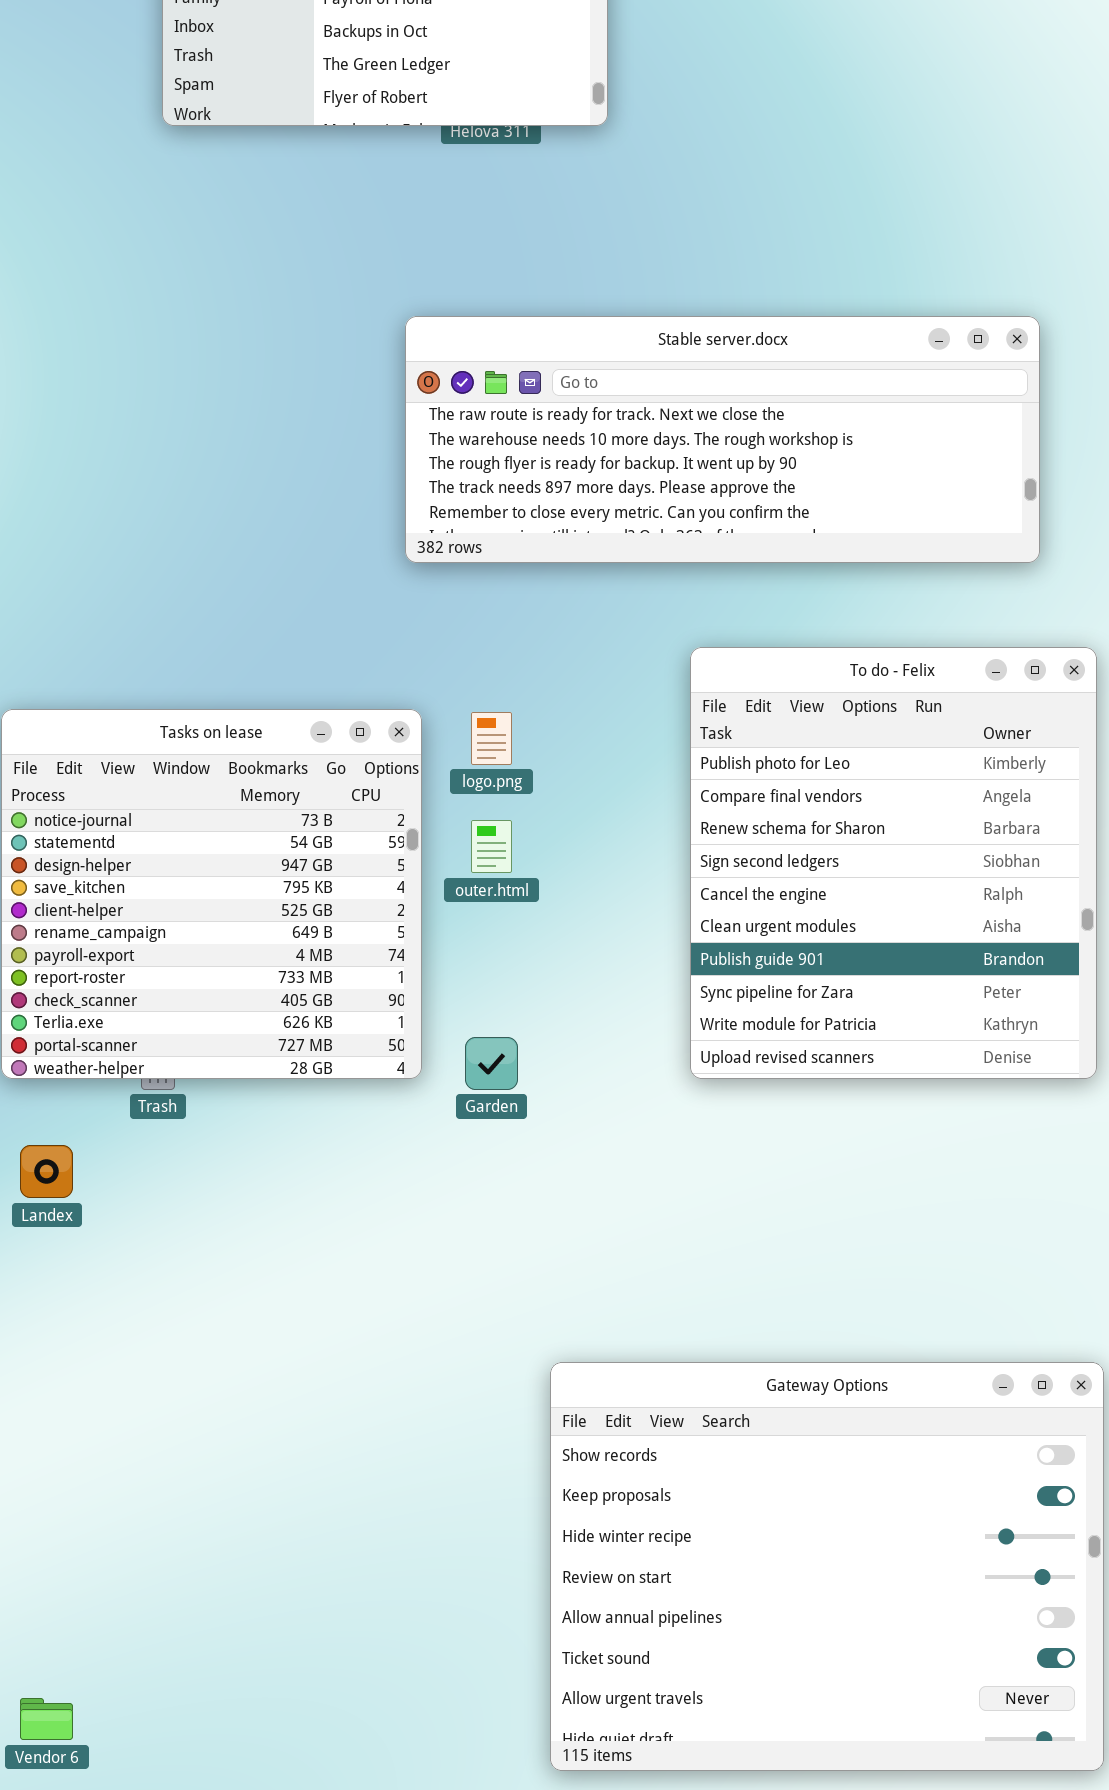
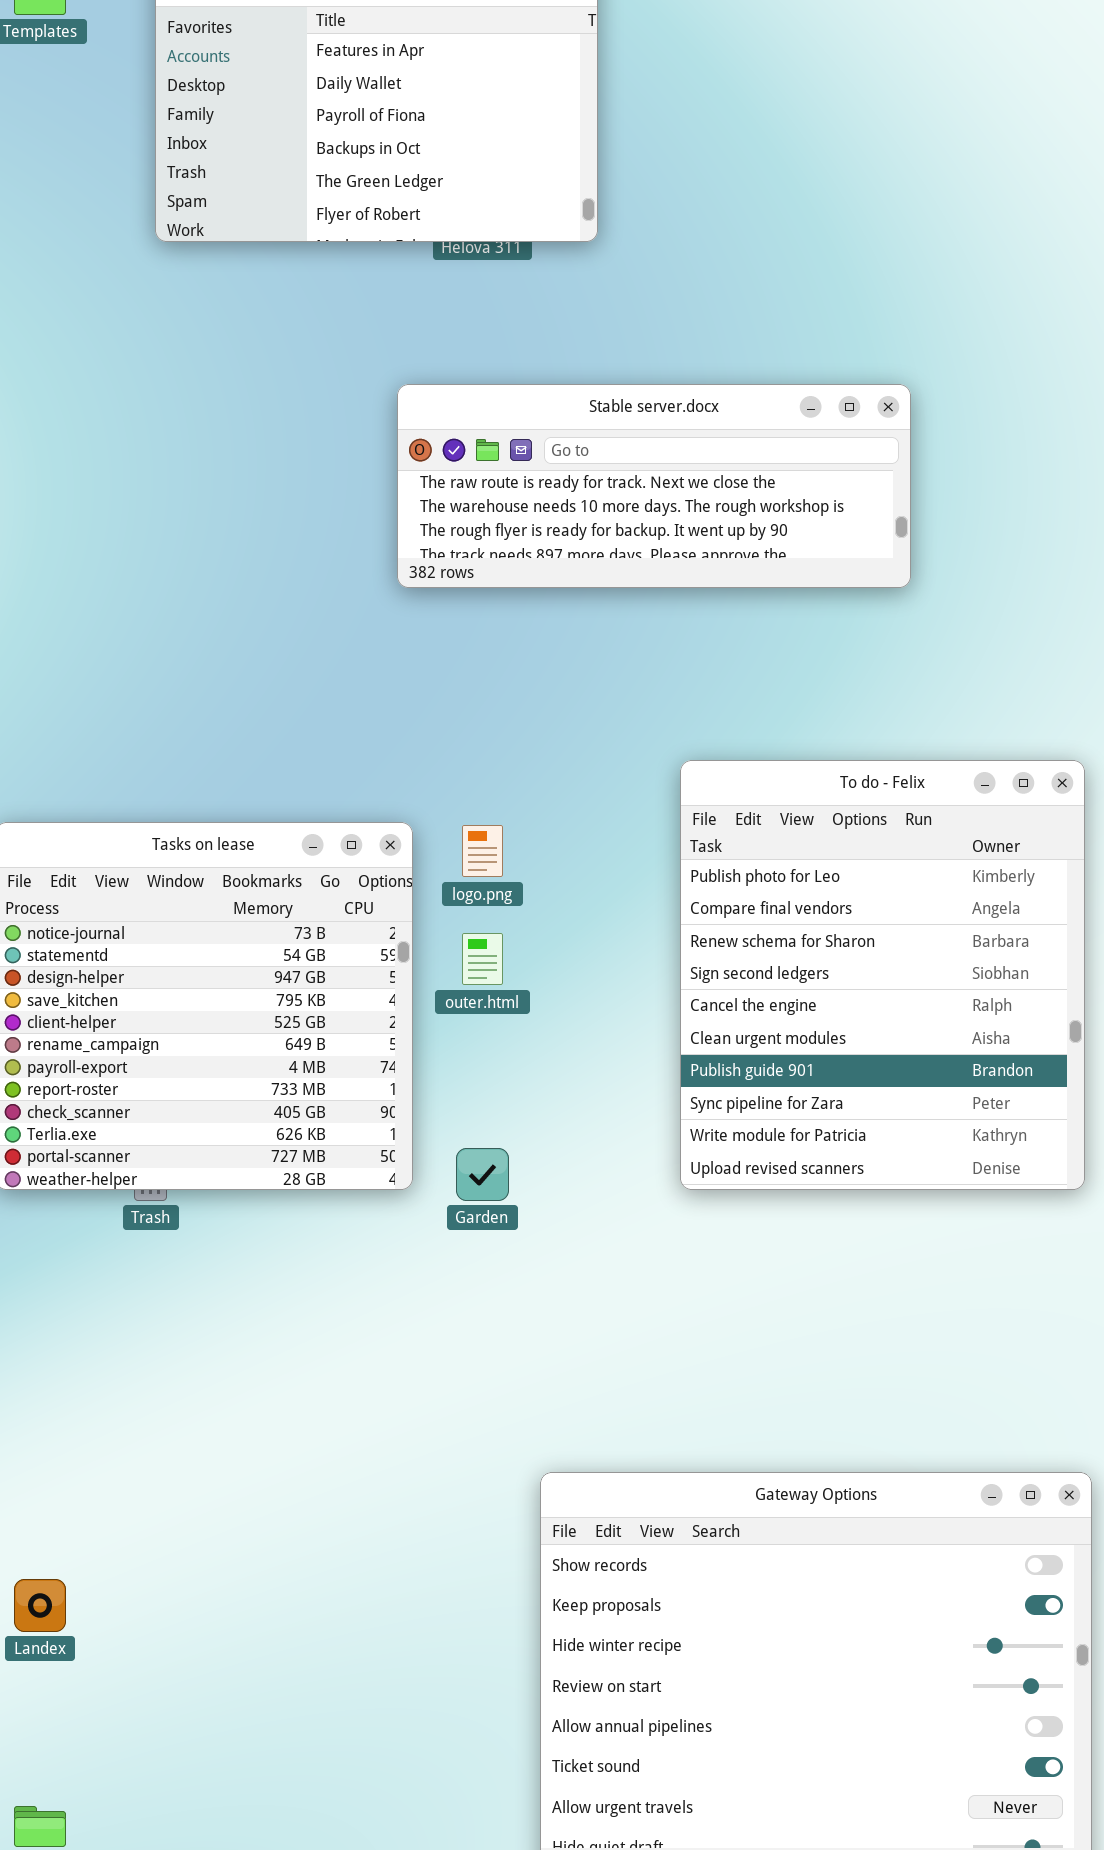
Stable server.docx: [405,316,1040,563] -> [397,384,911,588], moved, resized
Landex: [20,1145,73,1198] -> [14,1579,66,1632], moved

